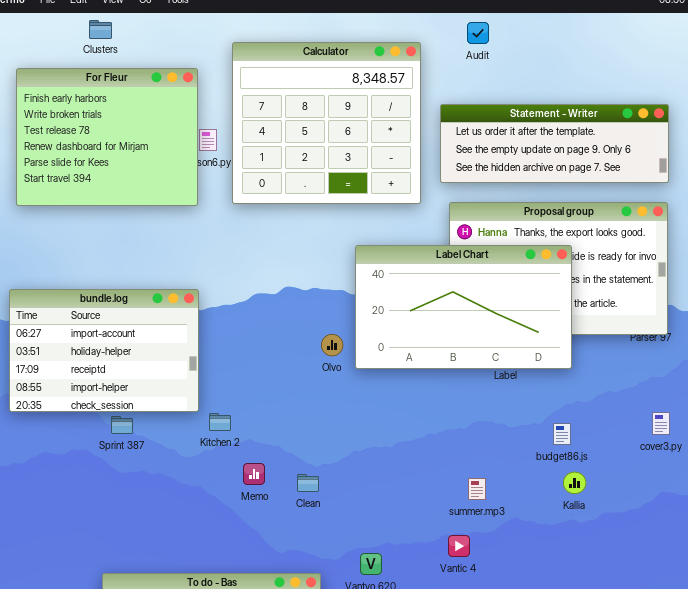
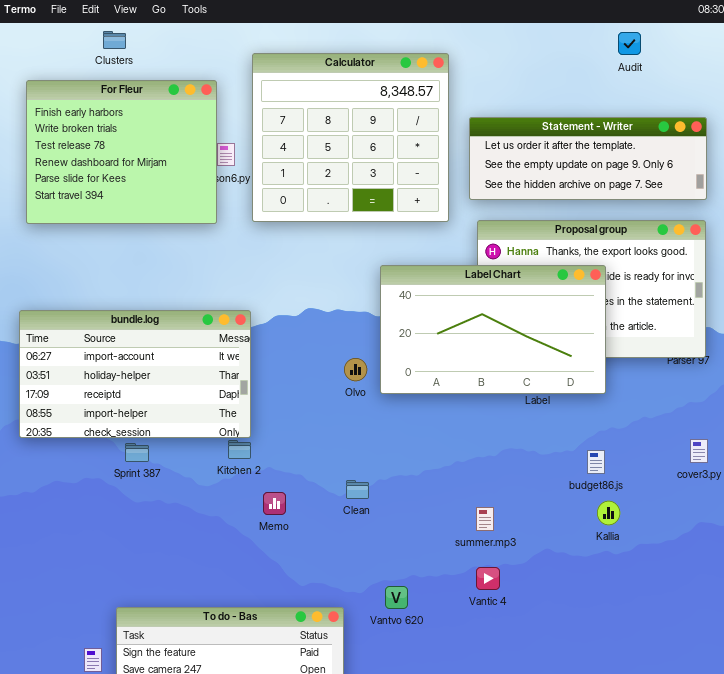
Audit: [467,22,489,44] -> [618,32,641,55], moved
bundle.log: [9,289,199,412] -> [19,310,251,438], resized
Clean: [297,474,319,492] -> [346,480,369,499], moved
summer.mp3: [468,478,486,500] -> [476,507,494,531], moved

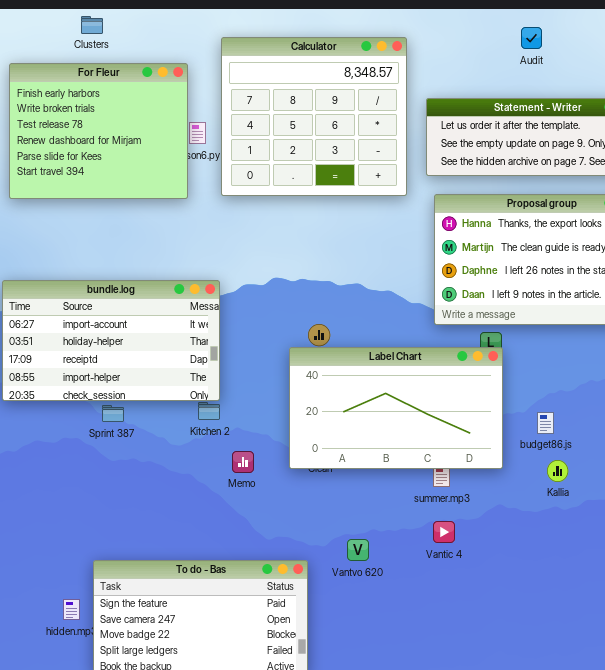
Audit: [618,32,641,55] -> [521,27,542,49], moved
Label Chart: [380,265,606,394] -> [289,347,503,469], moved

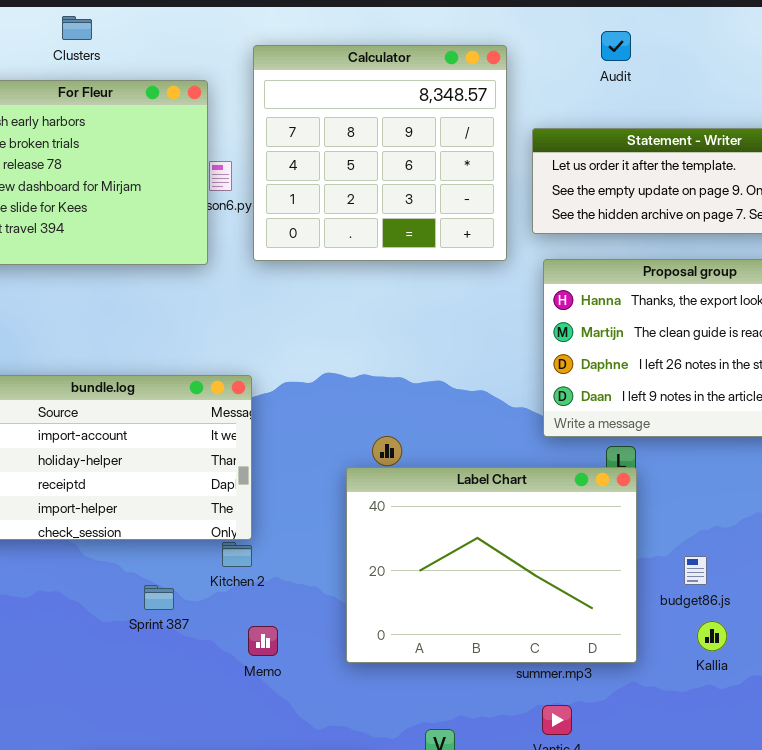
Audit: [521,27,542,49] -> [601,31,631,61], moved
Label Chart: [289,347,503,469] -> [346,467,637,663], resized
Sprint 387: [102,405,124,422] -> [144,585,174,610], moved
Memo: [232,451,254,473] -> [248,626,278,656], moved

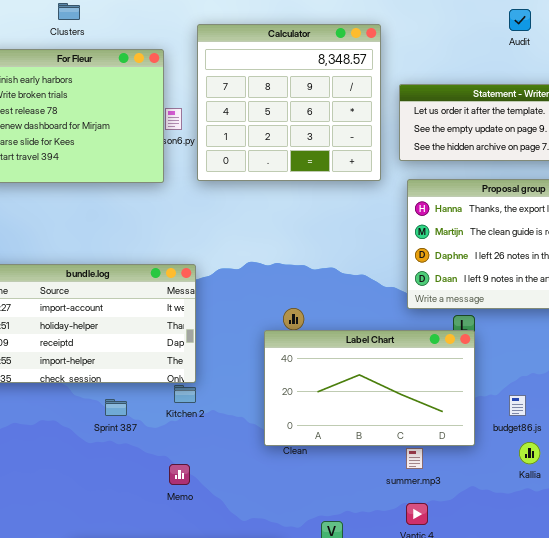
Audit: [601,31,631,61] -> [509,9,531,31], moved
Label Chart: [346,467,637,663] -> [264,330,475,446], resized
Sprint 387: [144,585,174,610] -> [105,399,127,416], moved
Memo: [248,626,278,656] -> [169,464,190,485], moved

